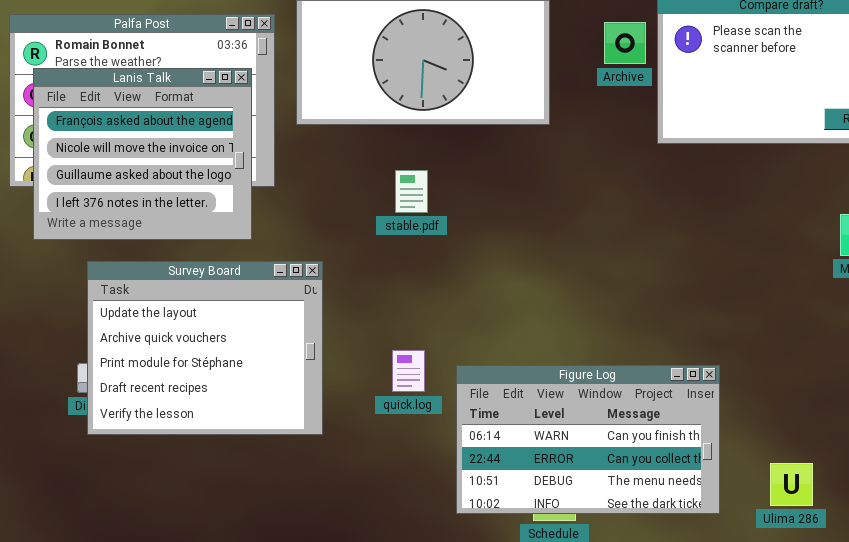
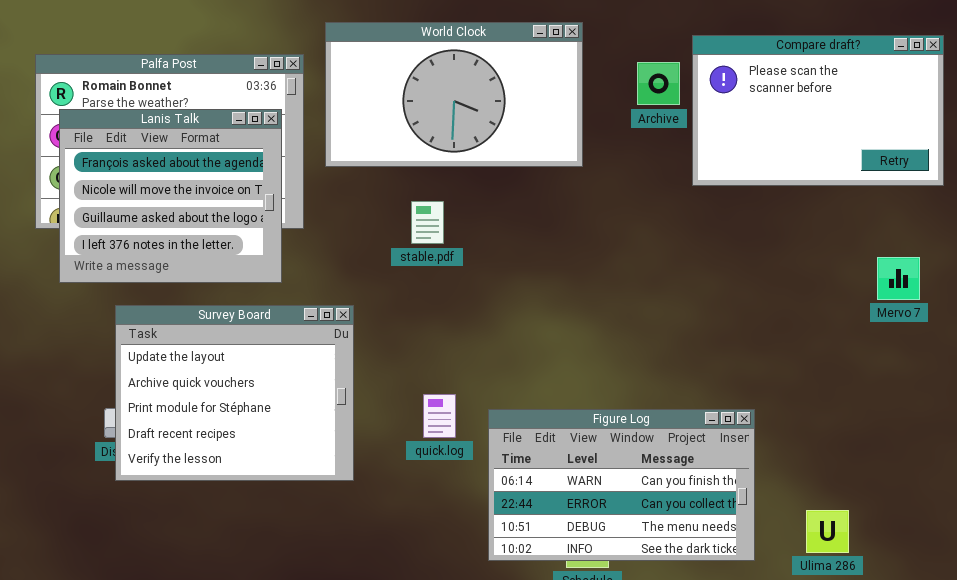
stable.pdf: [395,170,428,213] -> [411,201,444,244], moved

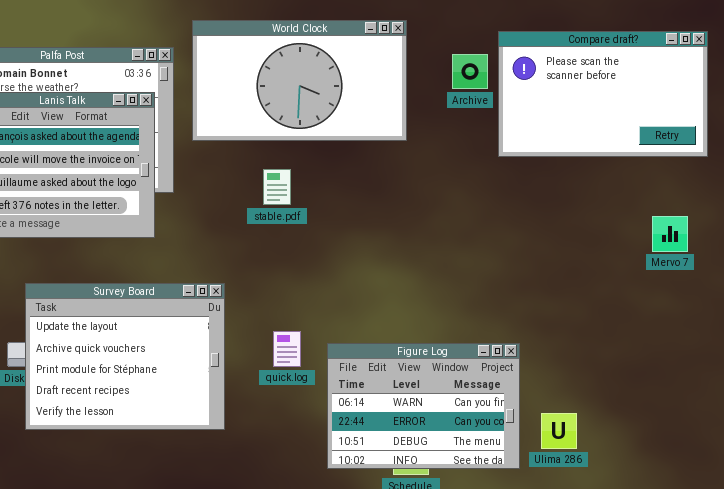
Survey Board: [115,305,354,481] -> [25,283,225,430], moved
Figure Log: [488,409,755,561] -> [327,343,520,469], resized
Ulima 286: [806,510,849,553] -> [541,413,577,449], moved

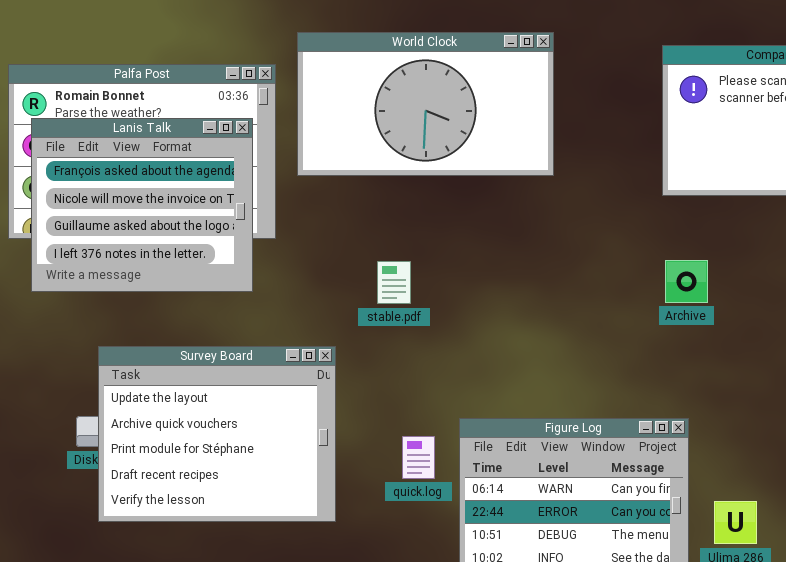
Archive: [452,54,488,89] -> [665,260,708,303], moved
stable.pdf: [263,169,291,205] -> [377,261,411,304], moved
quick.log: [273,331,301,367] -> [402,436,435,479], moved

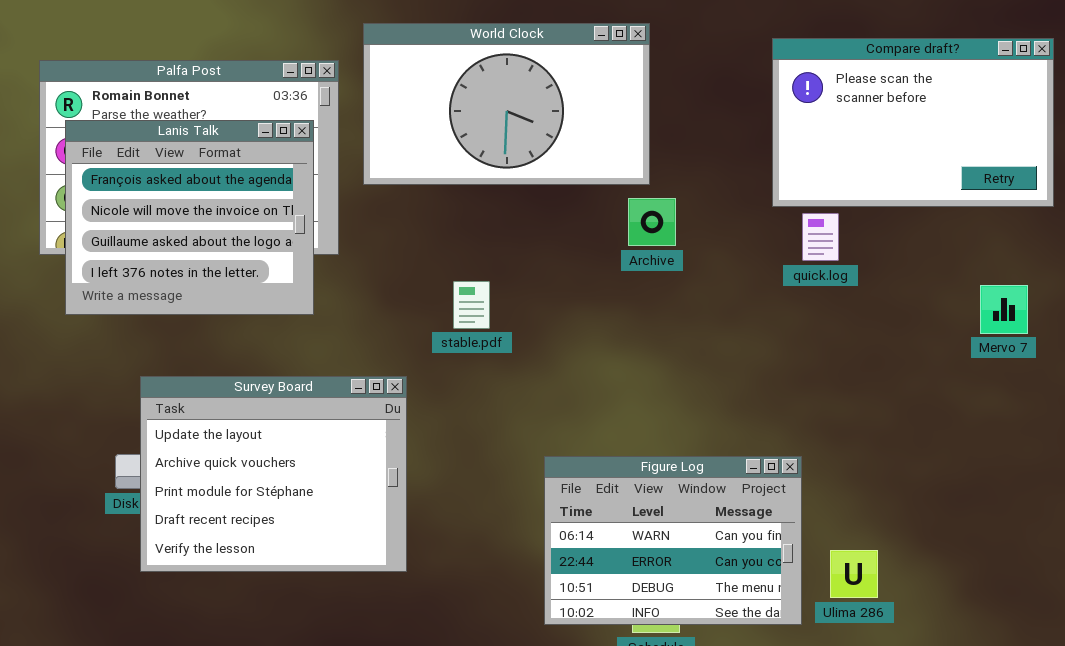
Archive: [665,260,708,303] -> [628,198,676,246], moved
quick.log: [402,436,435,479] -> [802,213,839,261], moved

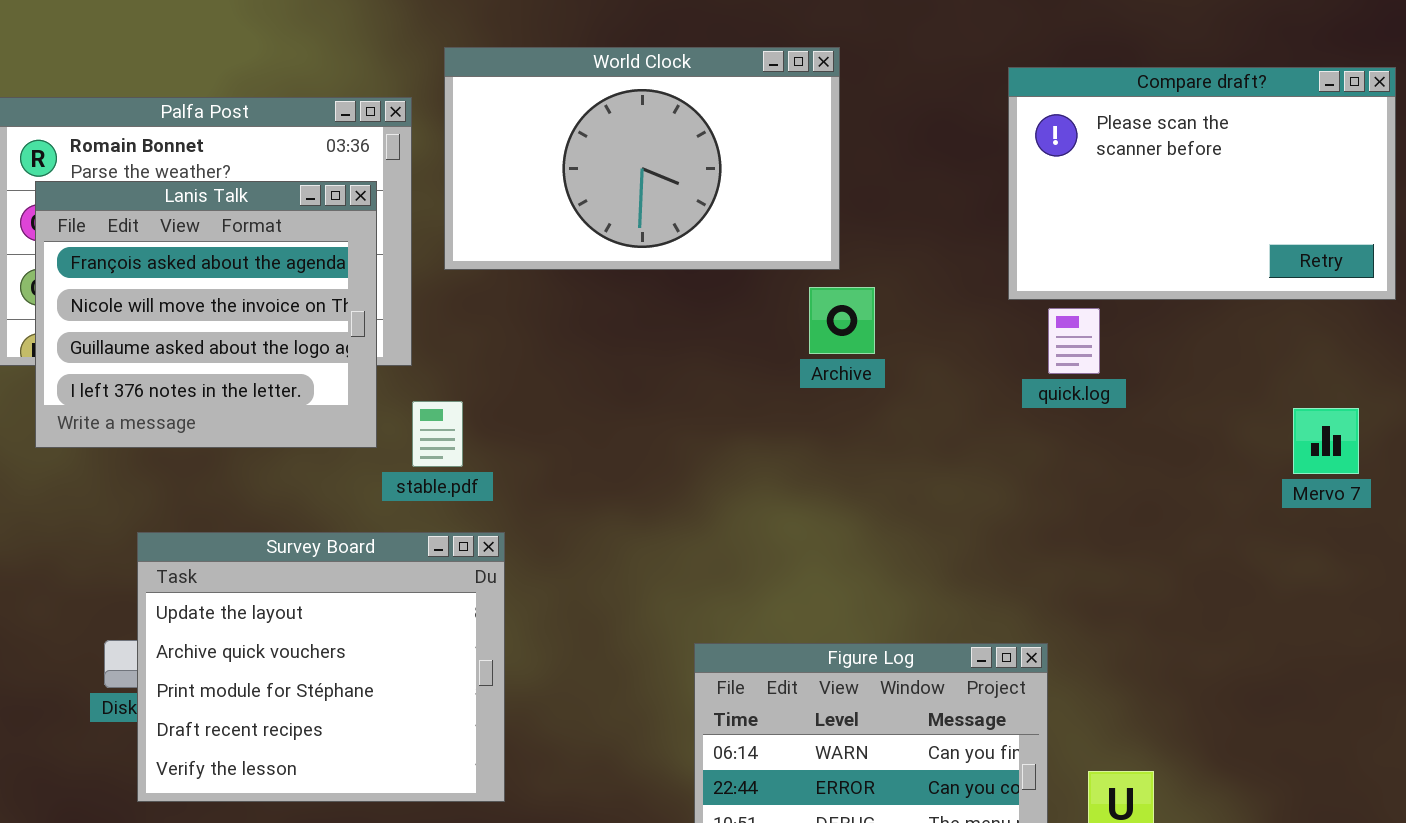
stable.pdf: [453,281,490,329] -> [412,401,463,467], moved

